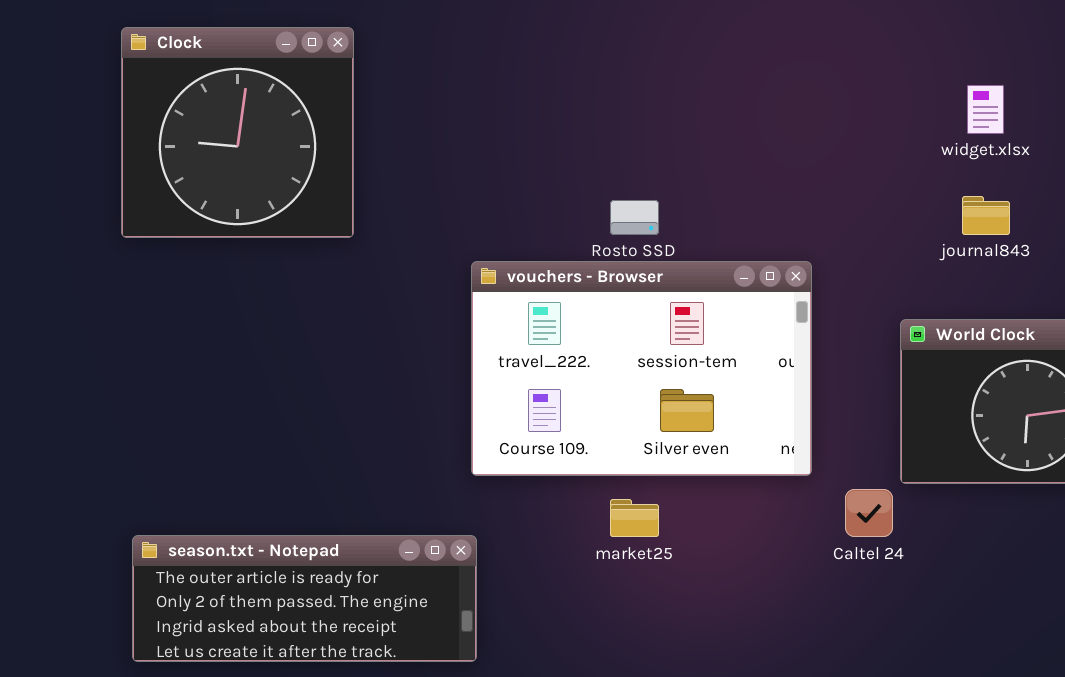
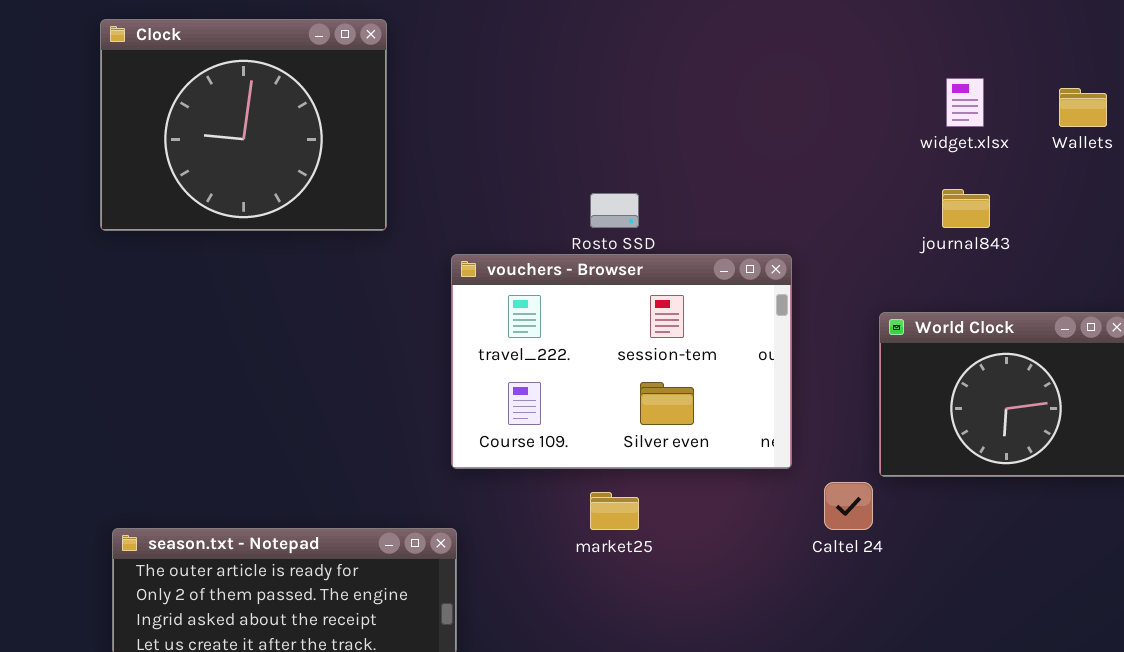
Clock: [121,27,354,238] -> [100,19,387,231], resized

